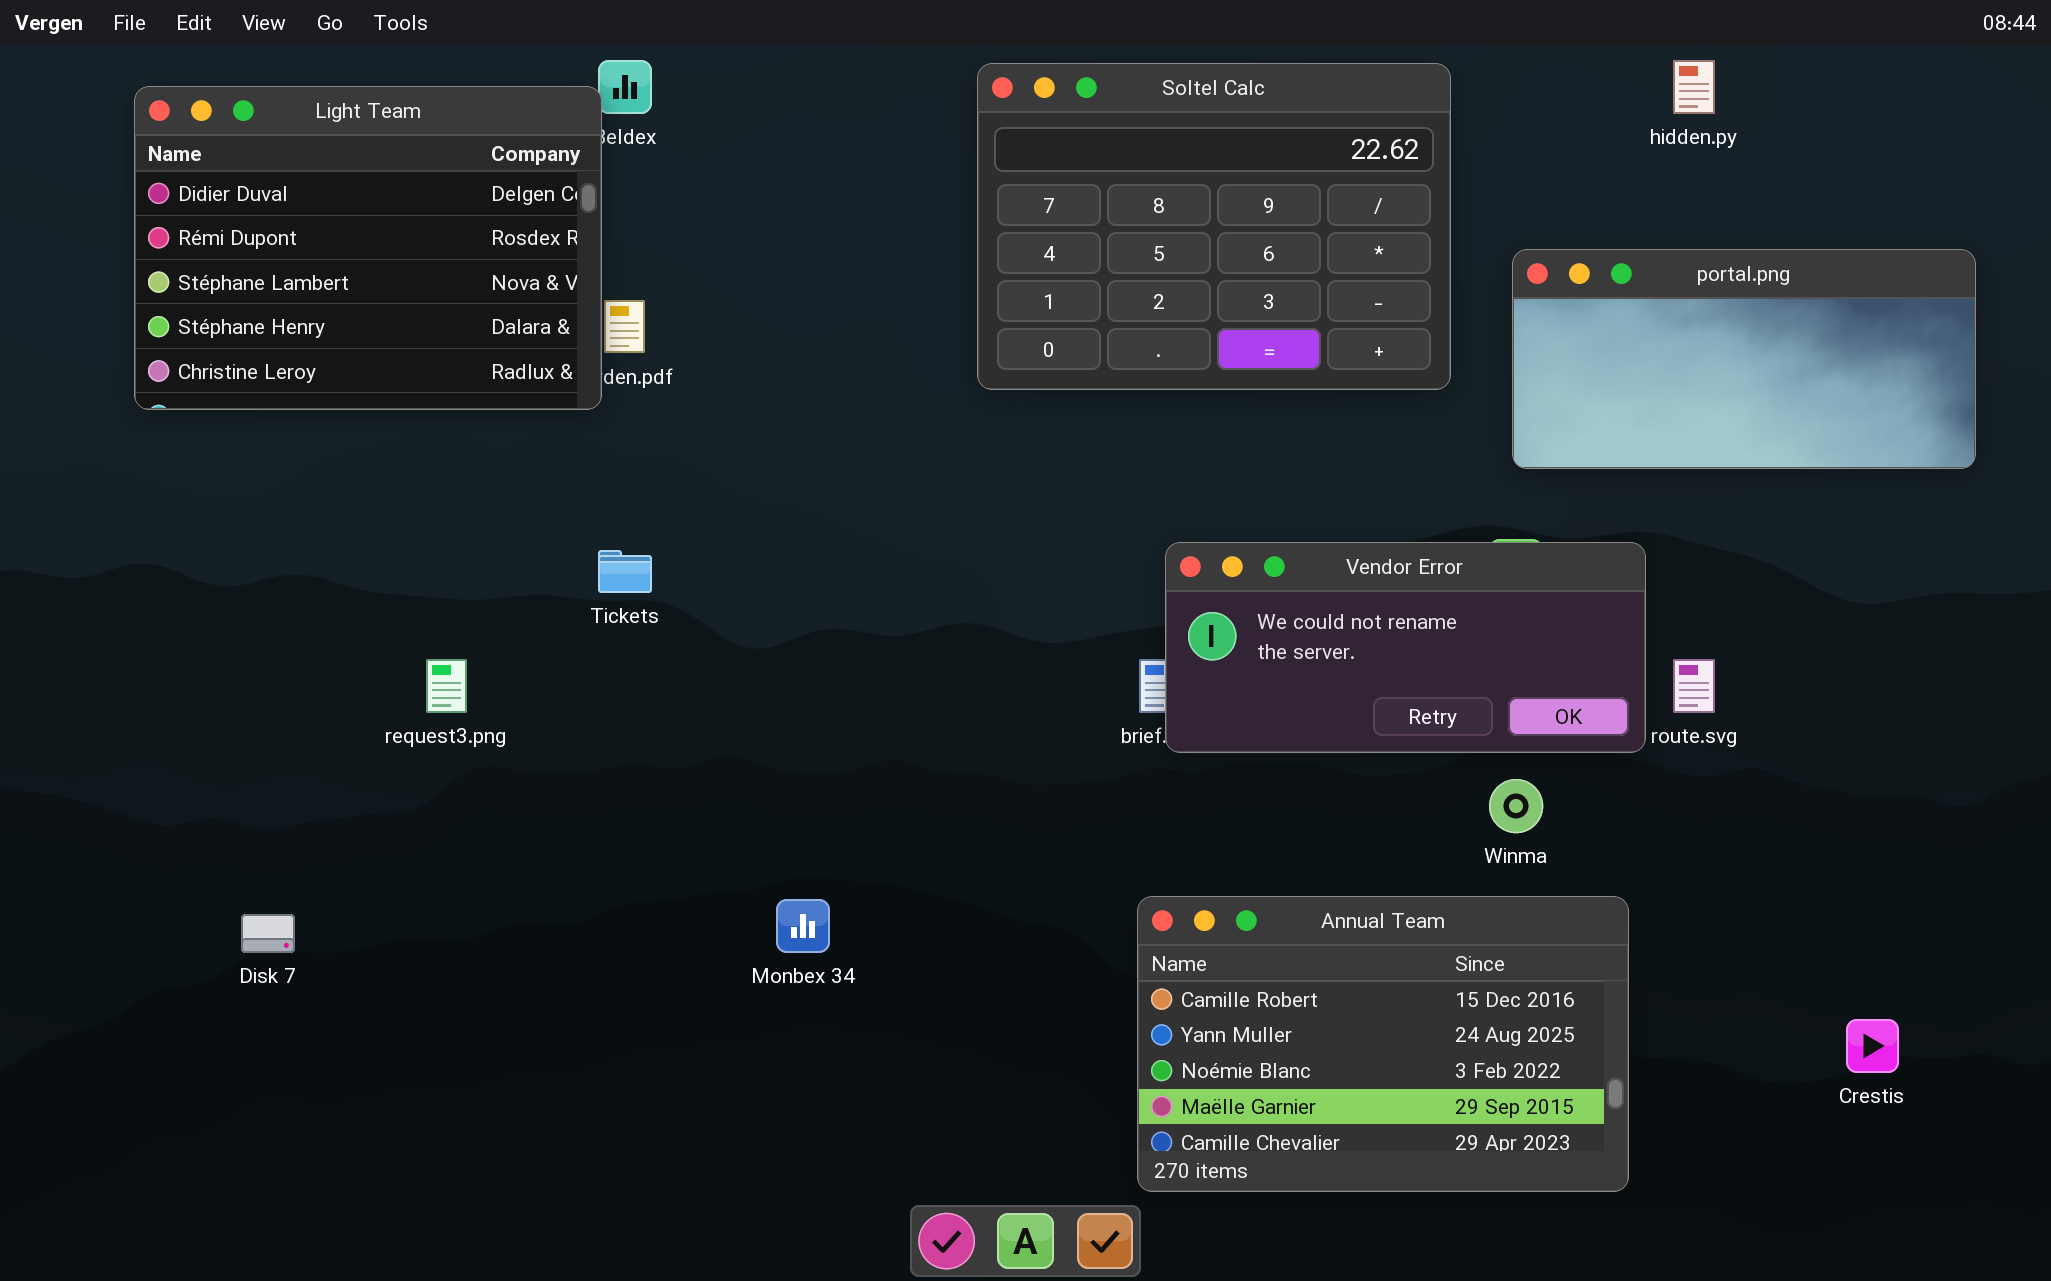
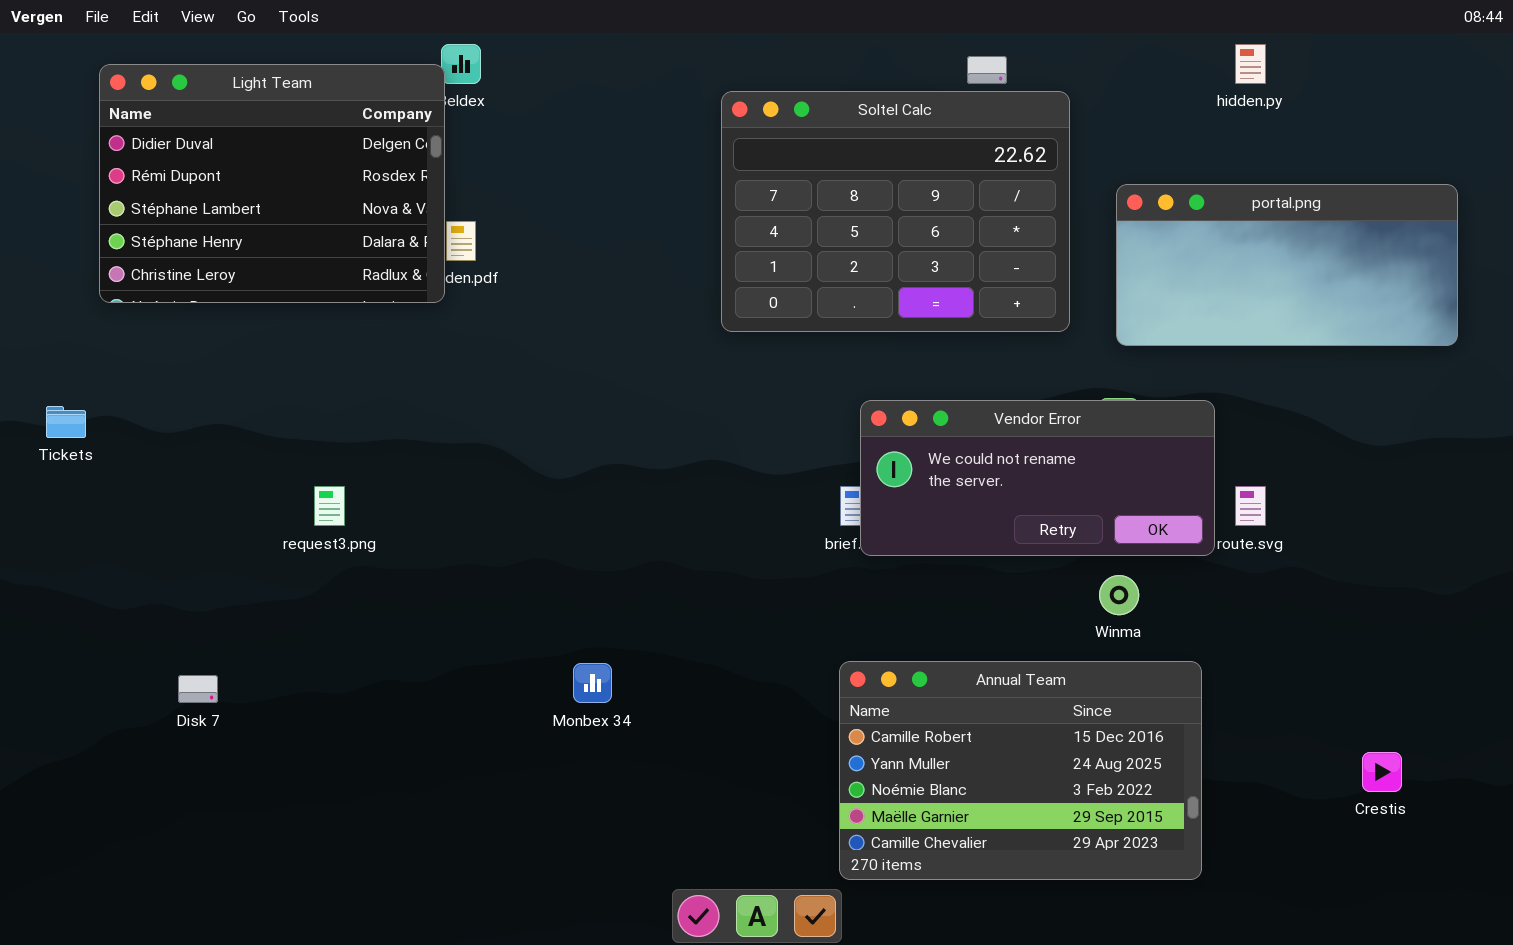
Soltel Calc: [977,63,1451,390] -> [721,91,1070,332], moved
Tickets: [598,550,652,593] -> [46,406,86,438], moved

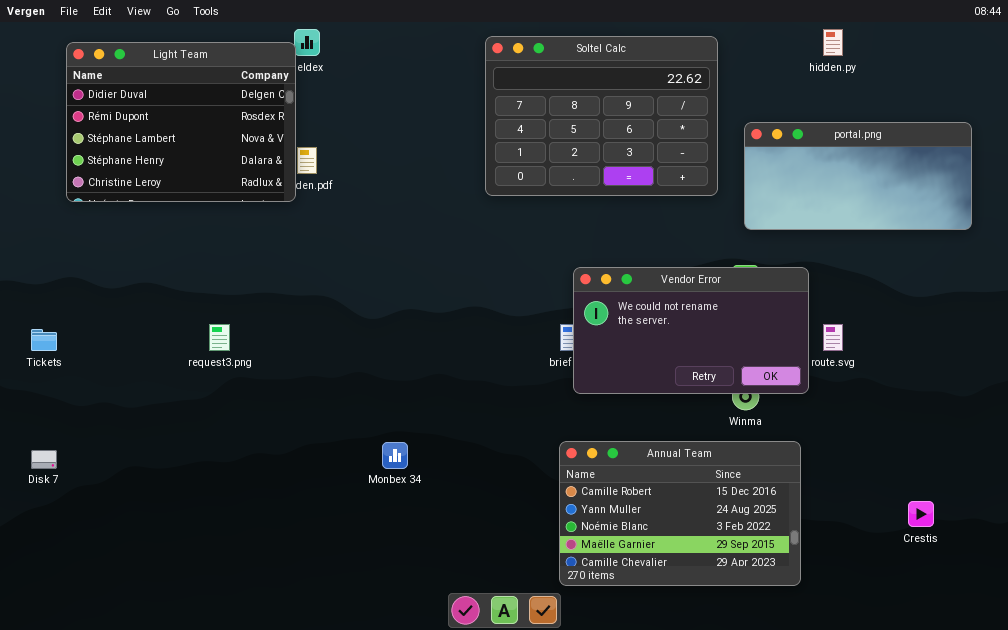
Soltel Calc: [721,91,1070,332] -> [485,36,718,196], moved
Vendor Error: [860,400,1215,556] -> [573,267,809,394], resized
Tickets: [46,406,86,438] -> [31,329,57,351], moved
Disk 7: [178,675,218,703] -> [31,450,57,469], moved

